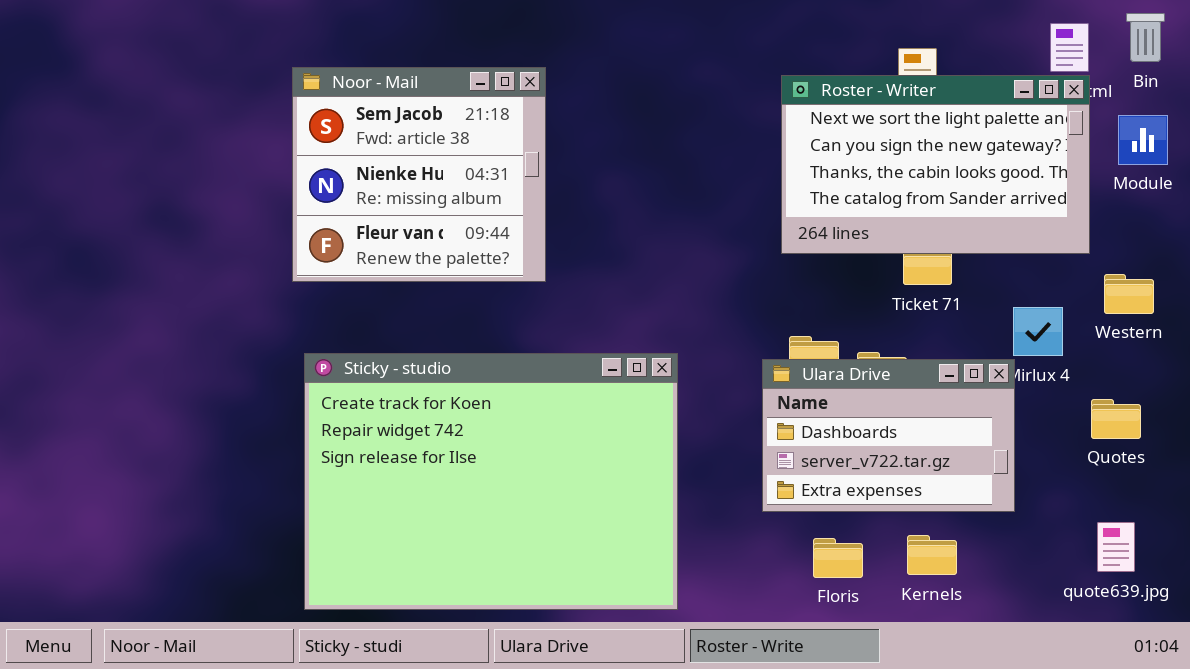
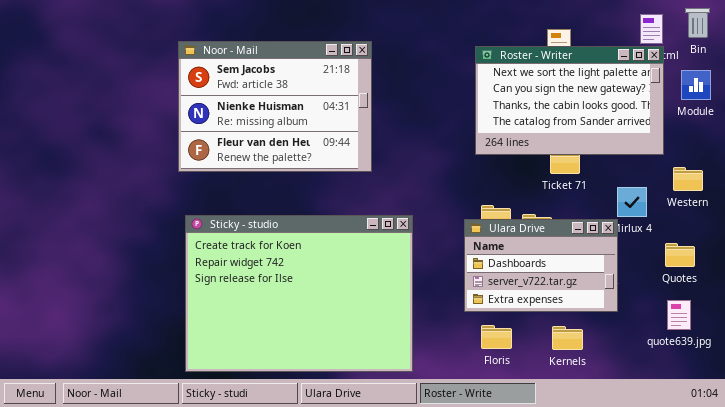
Noor - Mail: [292,67,546,282] -> [178,41,372,172], resized
quote639.jpg: [1097,522,1135,572] -> [667,300,691,330], moved
Floris: [813,538,863,578] -> [481,325,512,349], moved

